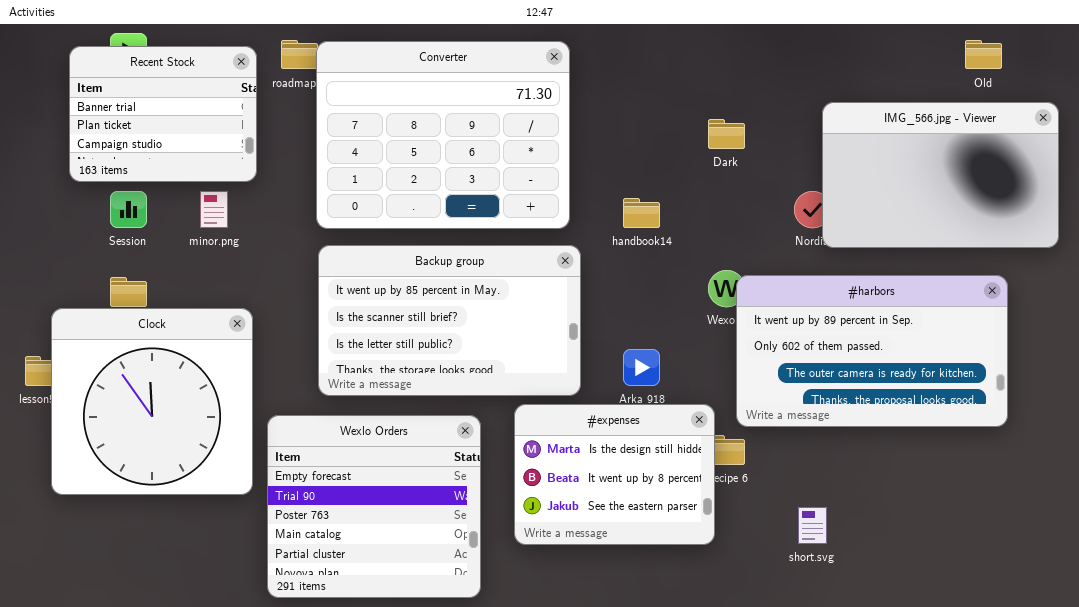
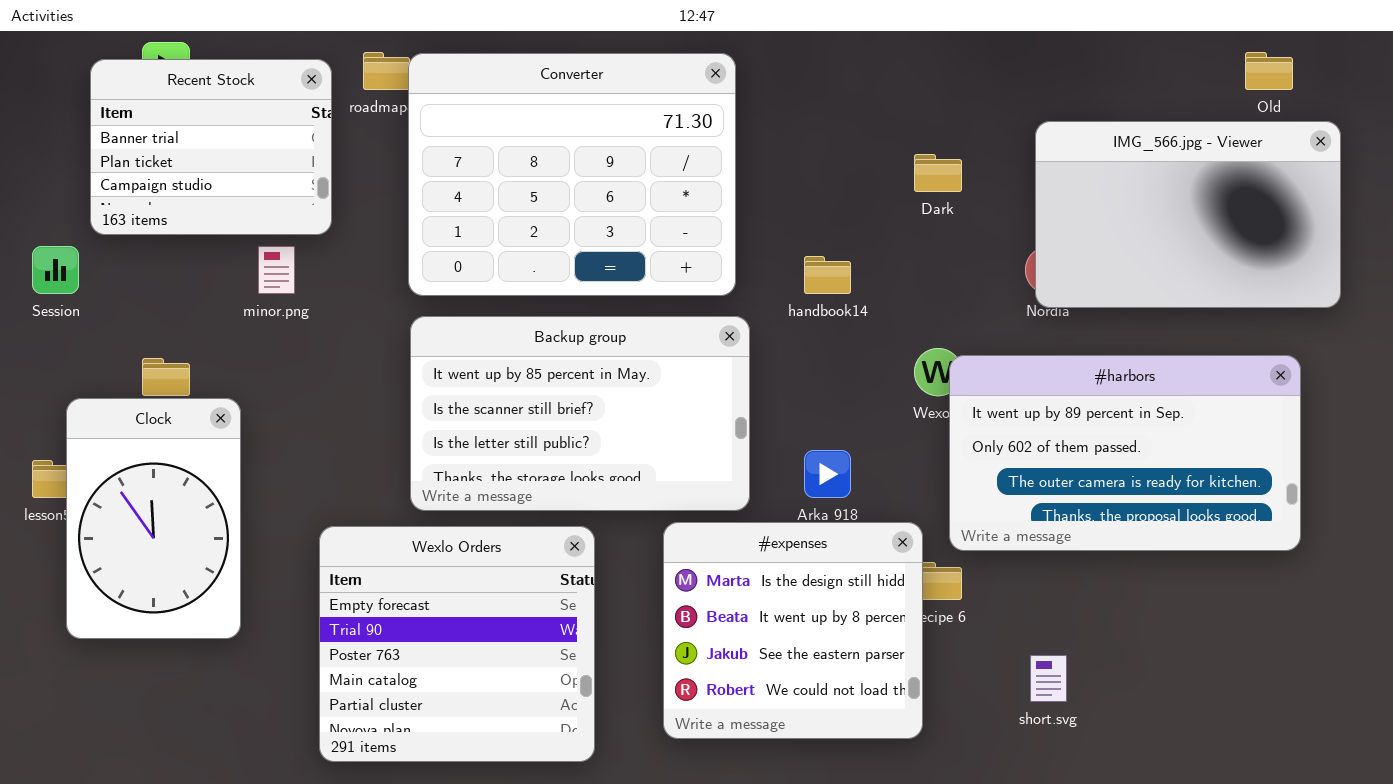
IMG_566.jpg - Viewer: [822,102,1059,248] -> [1035,121,1341,308], moved
Session: [110,191,147,228] -> [32,246,79,294], moved
Clock: [51,308,253,495] -> [66,398,241,639], resized
#expenses: [514,404,715,545] -> [663,522,923,739], resized
Wexlo Orders: [267,415,481,598] -> [319,526,595,762], moved

